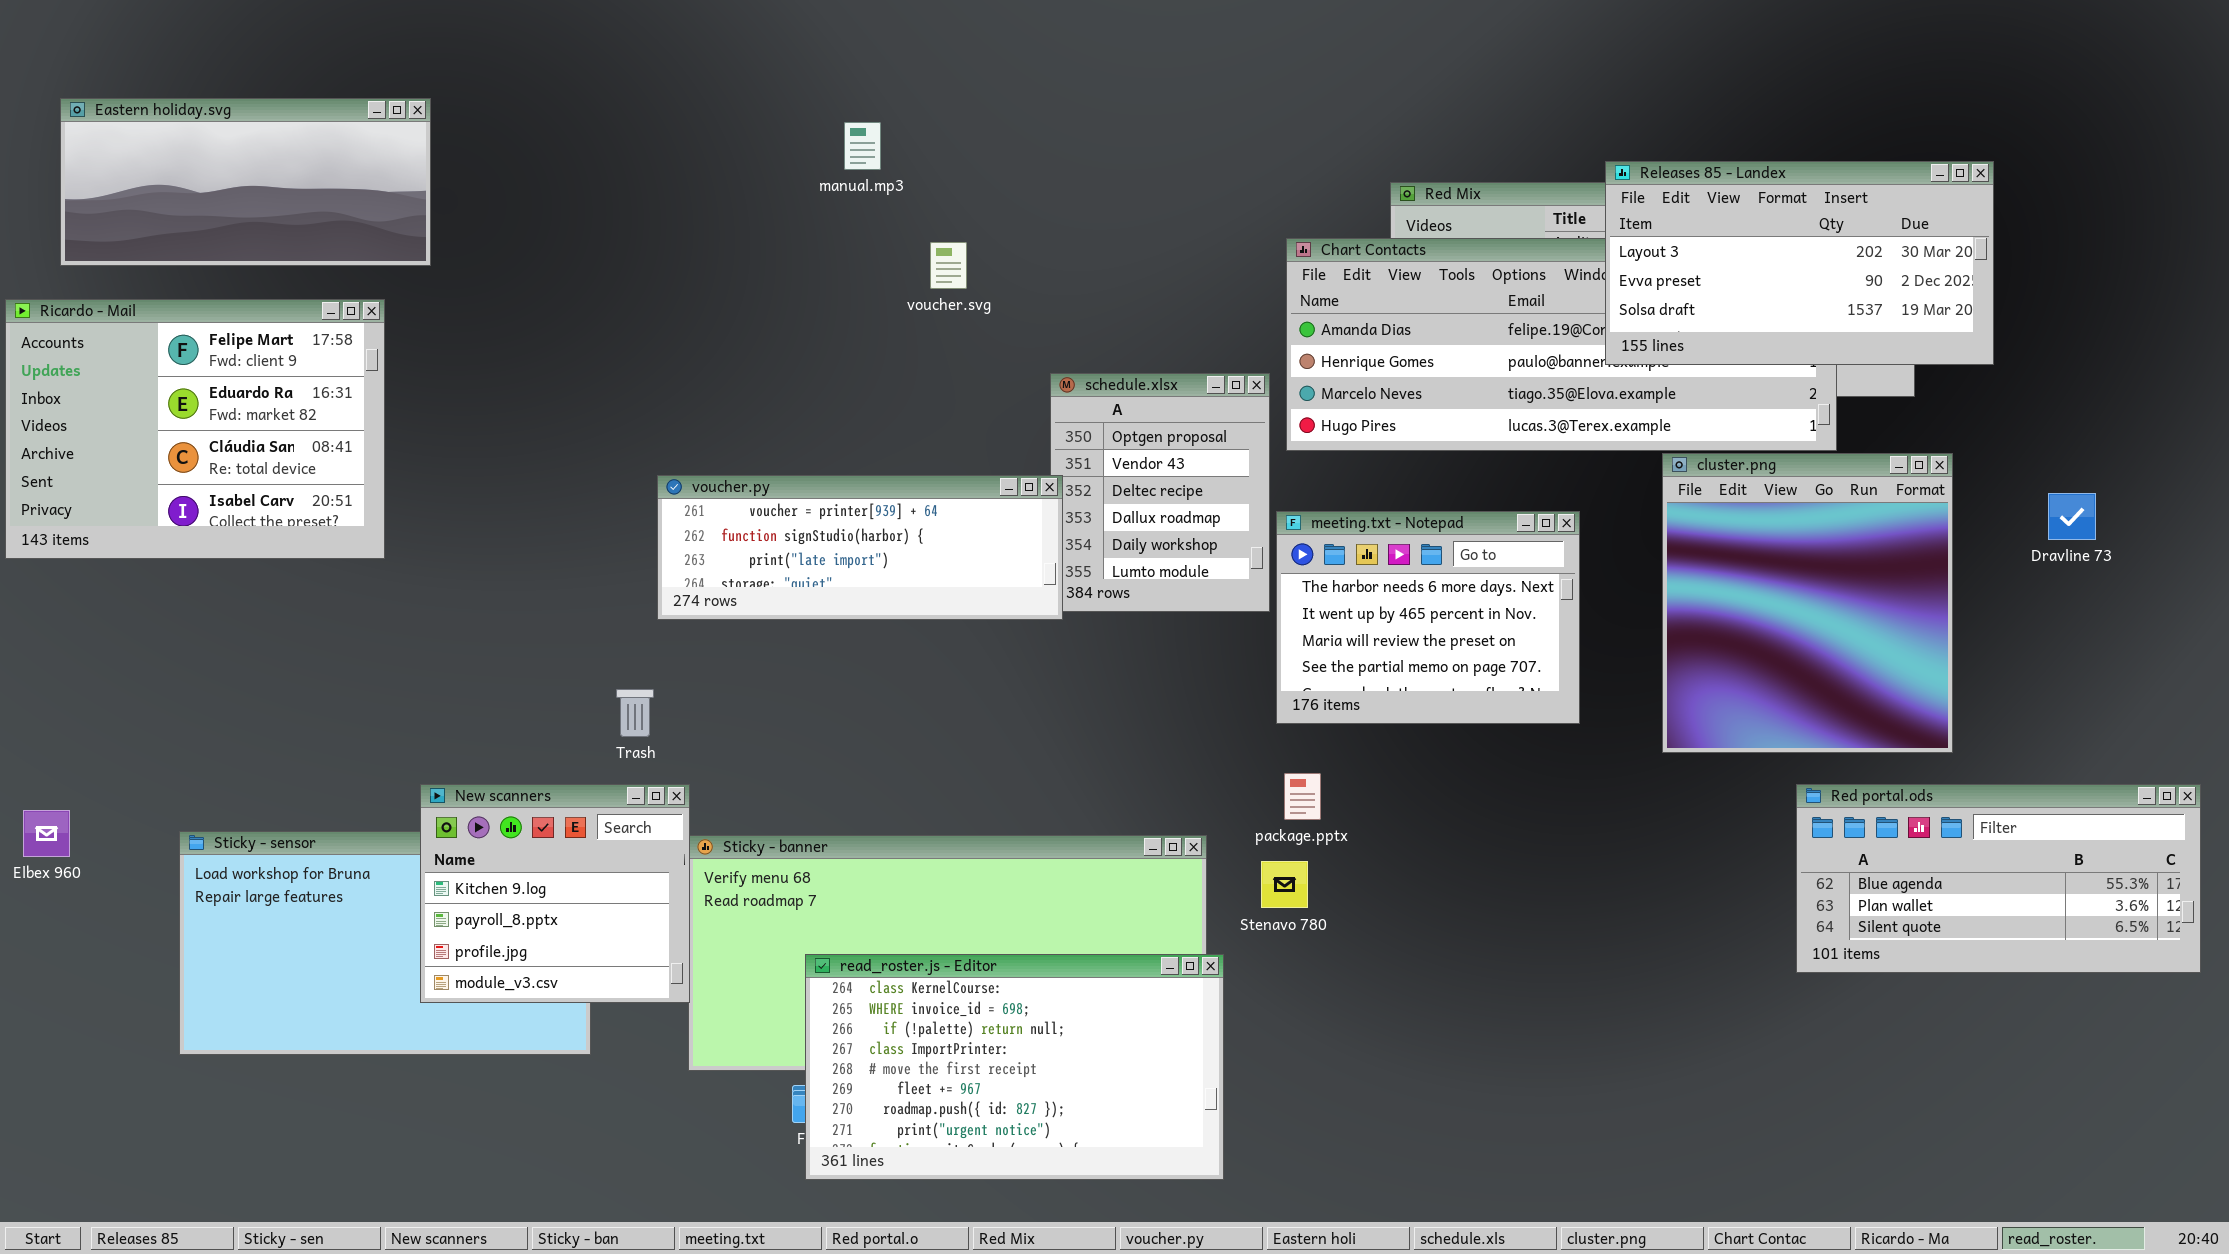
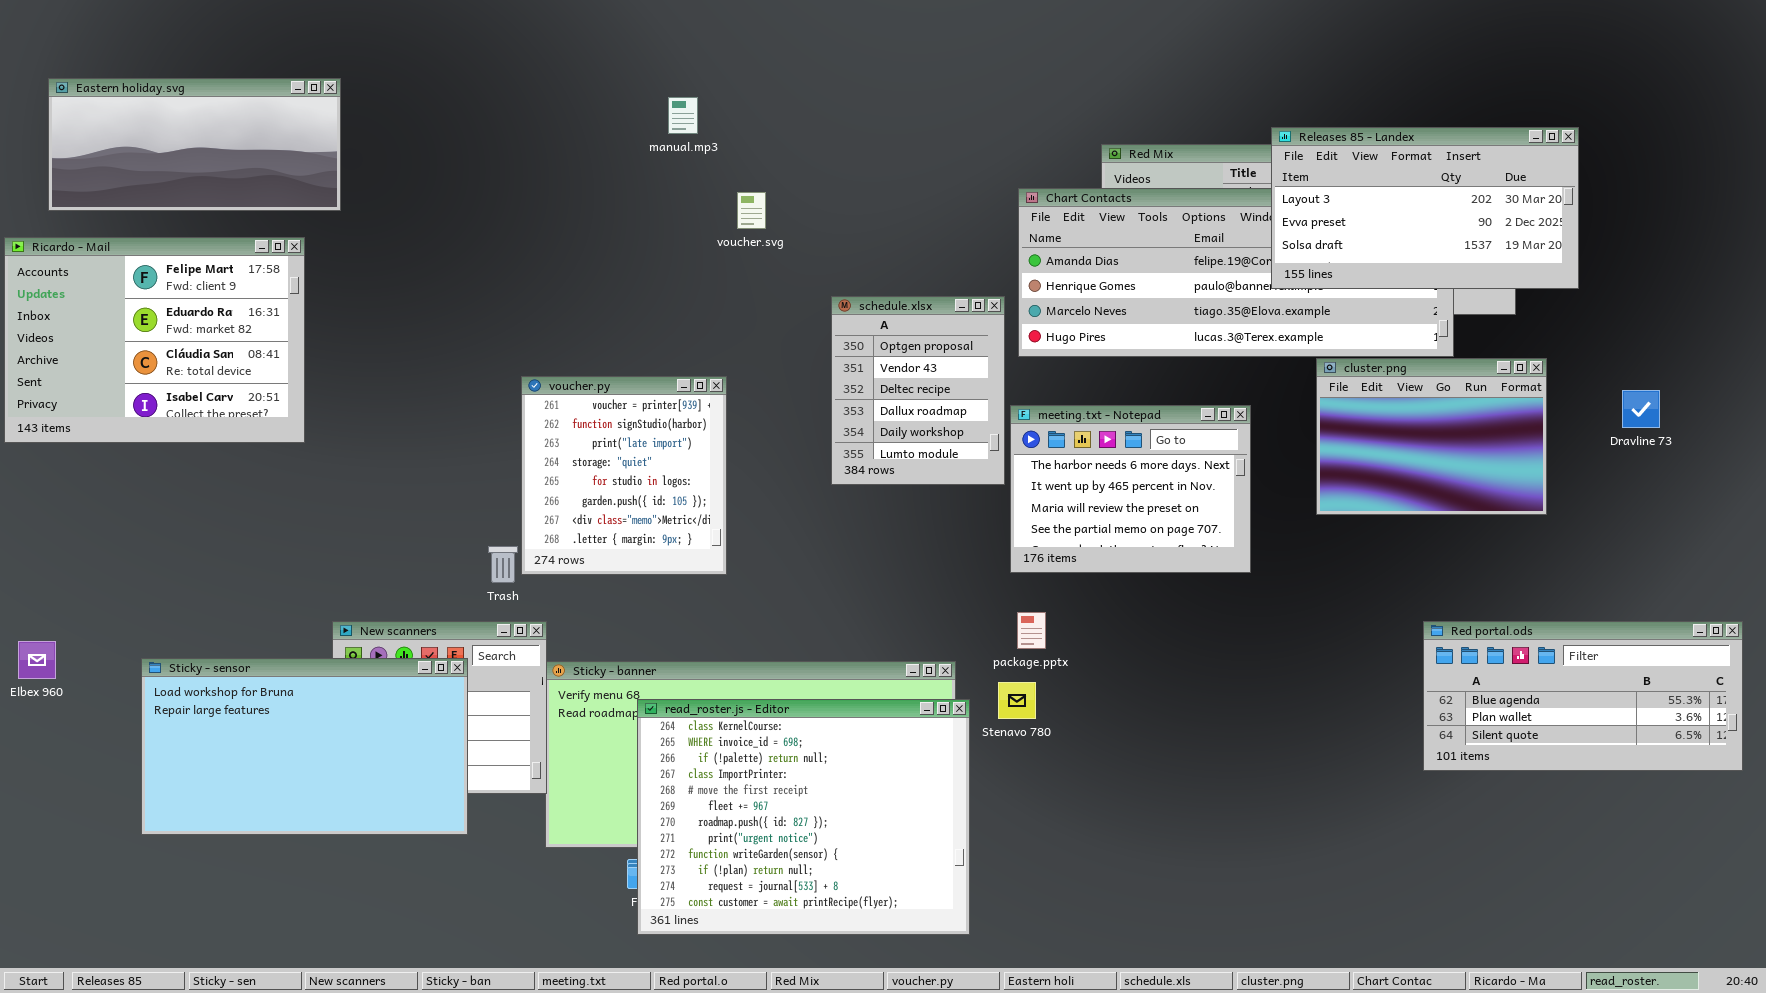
cluster.png: [1662,453,1953,753] -> [1316,358,1547,515], resized
voucher.py: [657,475,1063,620] -> [521,376,727,575], resized
Sticky - sensor: [179,831,591,1055] -> [141,658,468,835], raised
read_roster.js - Editor: [805,954,1224,1180] -> [637,699,970,935], resized

